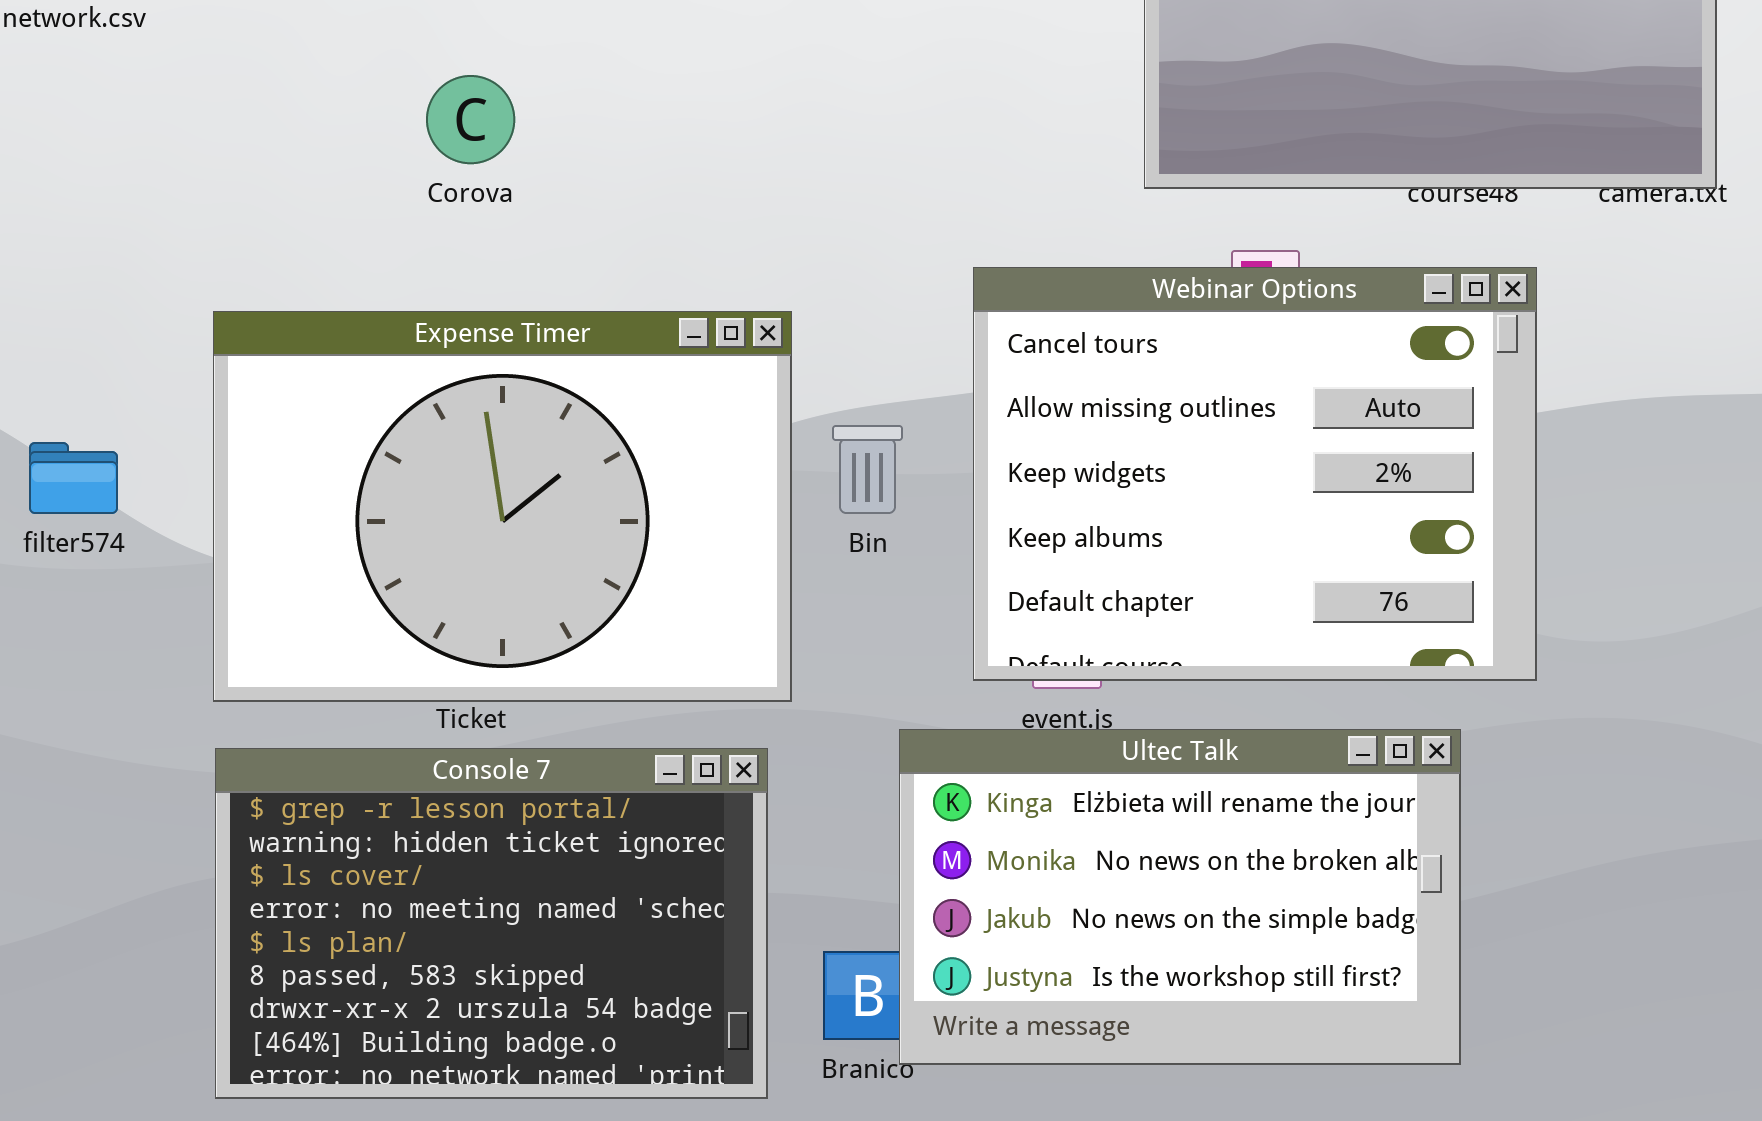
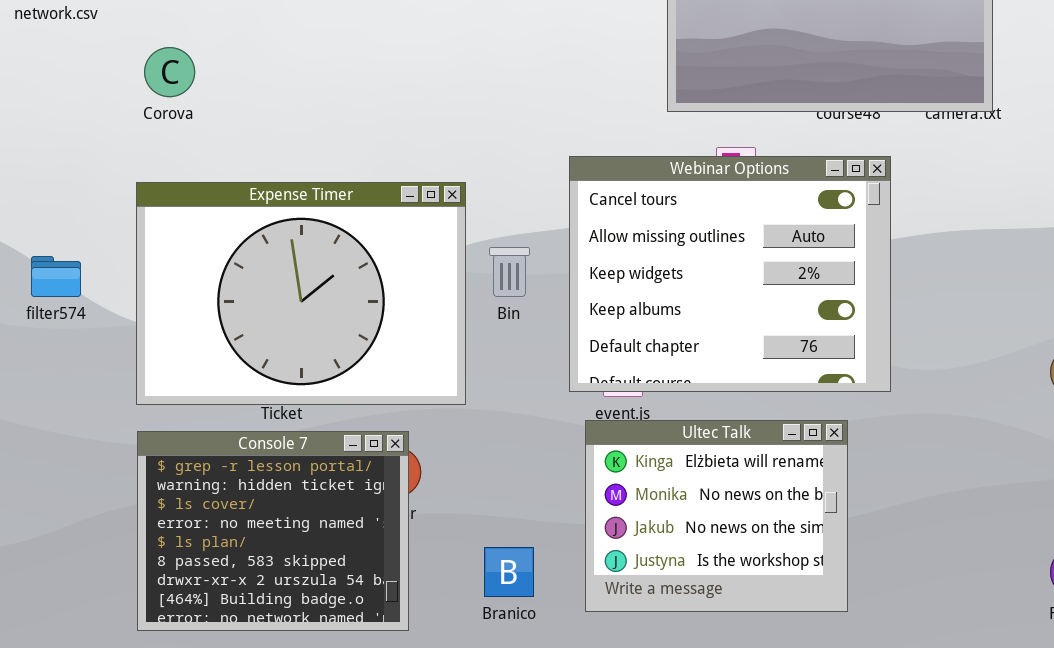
Corova: [426,75,515,164] -> [144,47,195,97], moved
Ultec Talk: [899,729,1461,1065] -> [585,420,848,612], resized
Console 7: [215,748,768,1099] -> [137,431,409,631], resized

